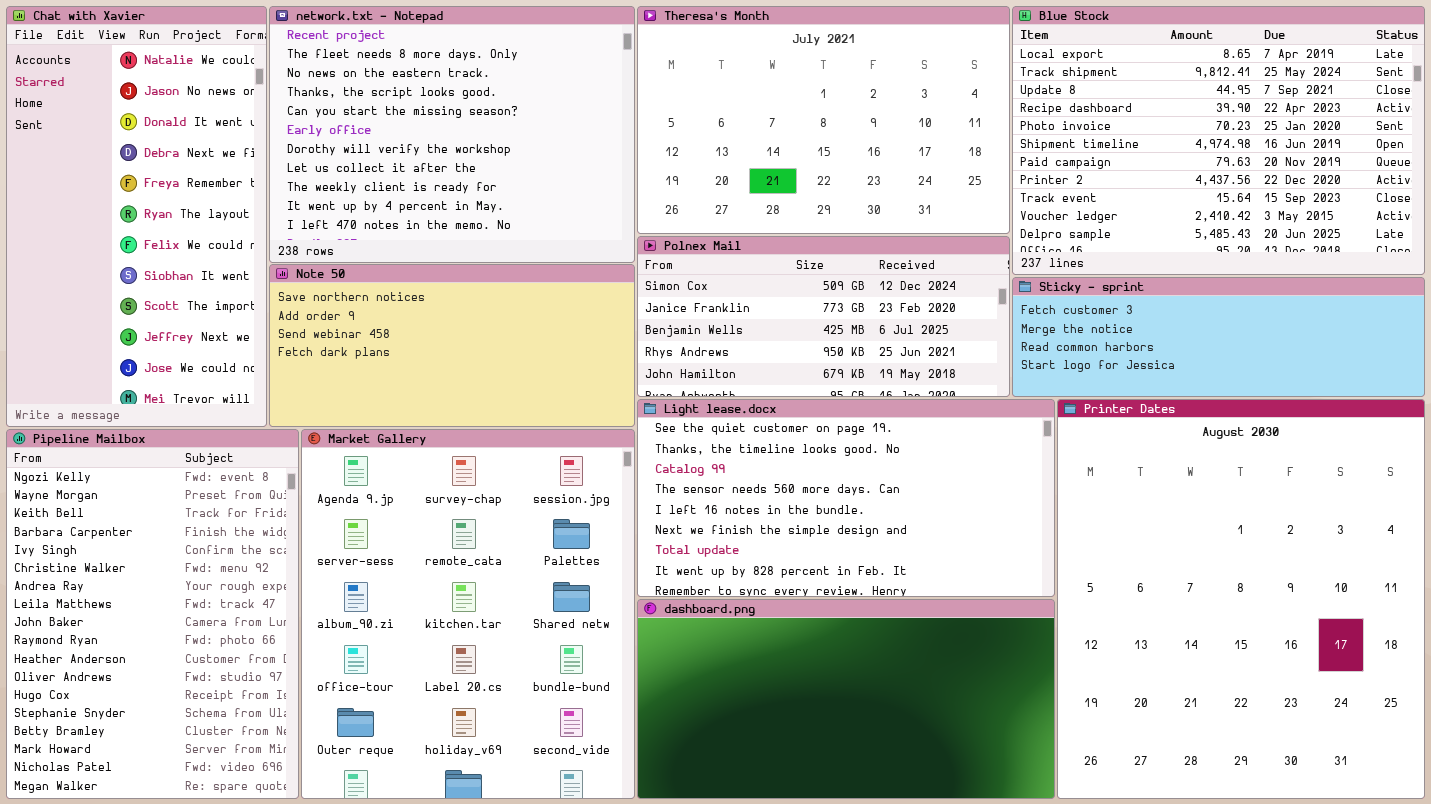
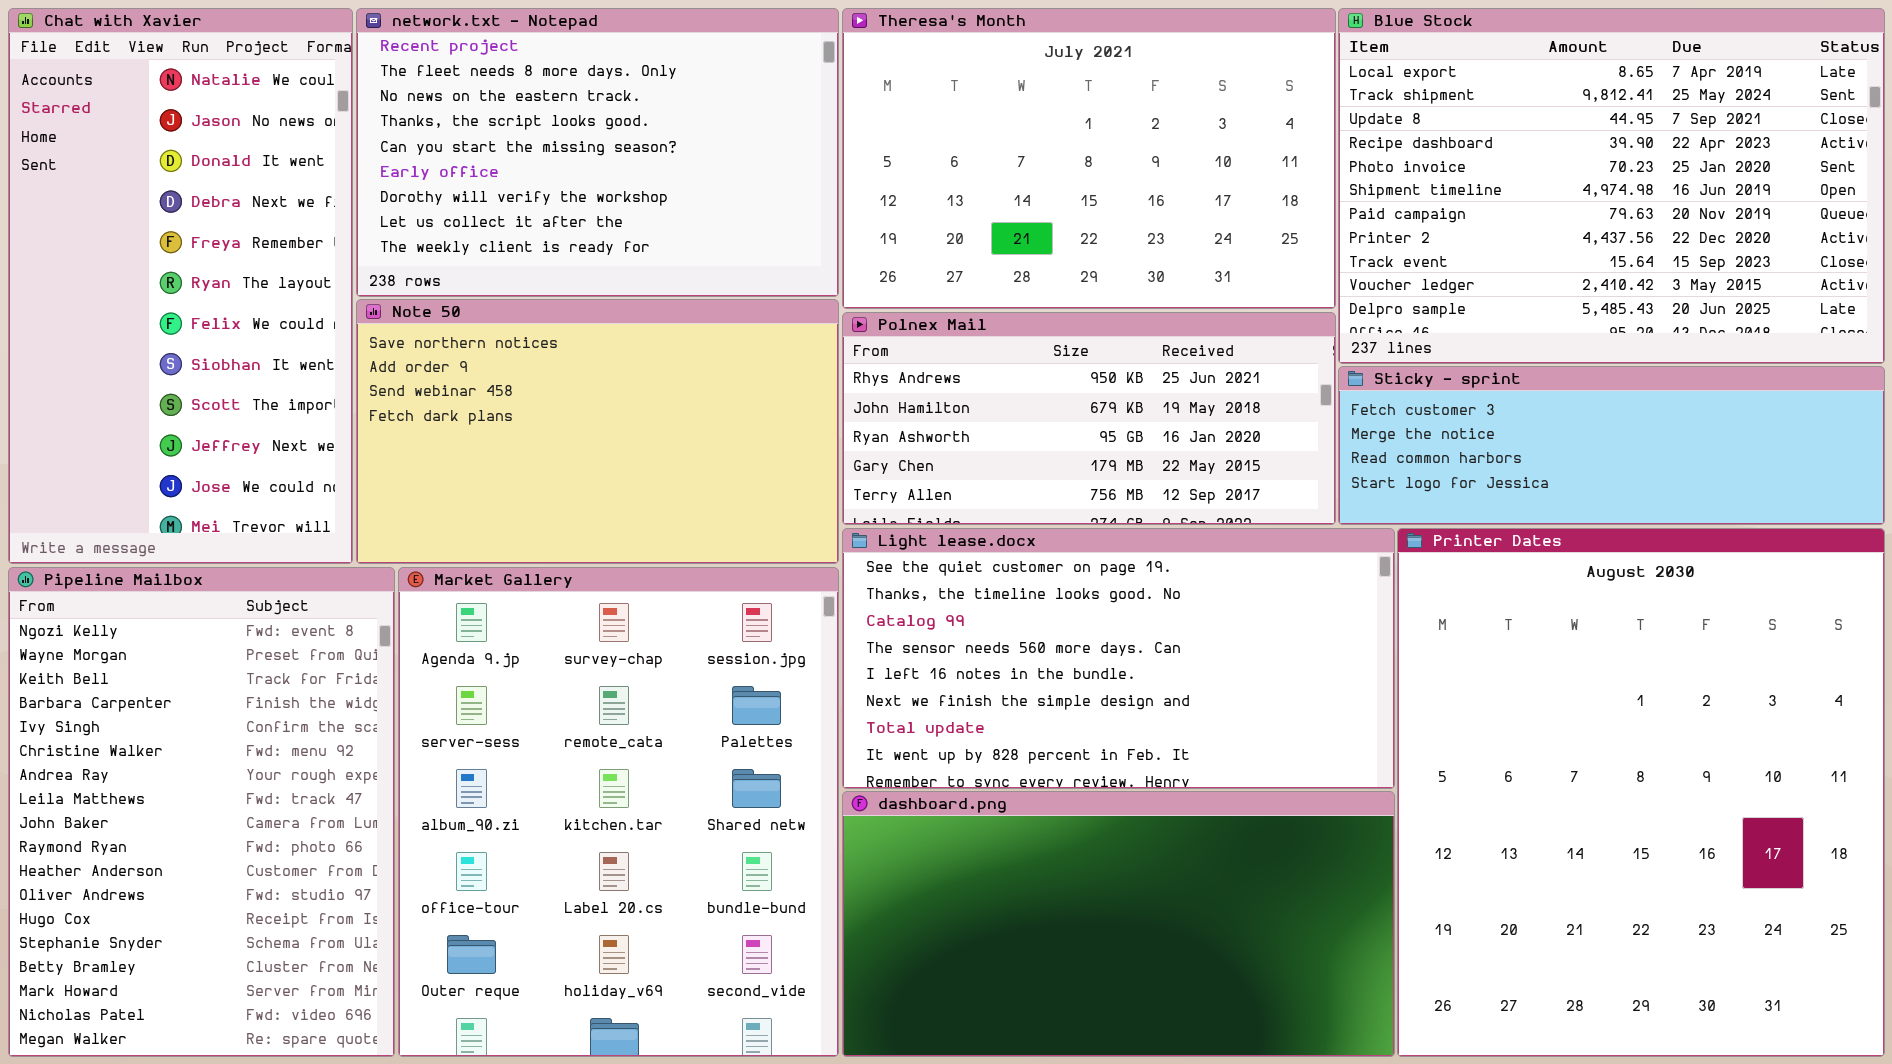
network.txt - Notepad: [269,6,635,263] -> [356,8,839,297], resized
Polnex Mail: [637,236,1010,397] -> [842,312,1336,525], scrolled down 3 rows
Note 50: [269,264,635,427] -> [356,299,839,564], resized

